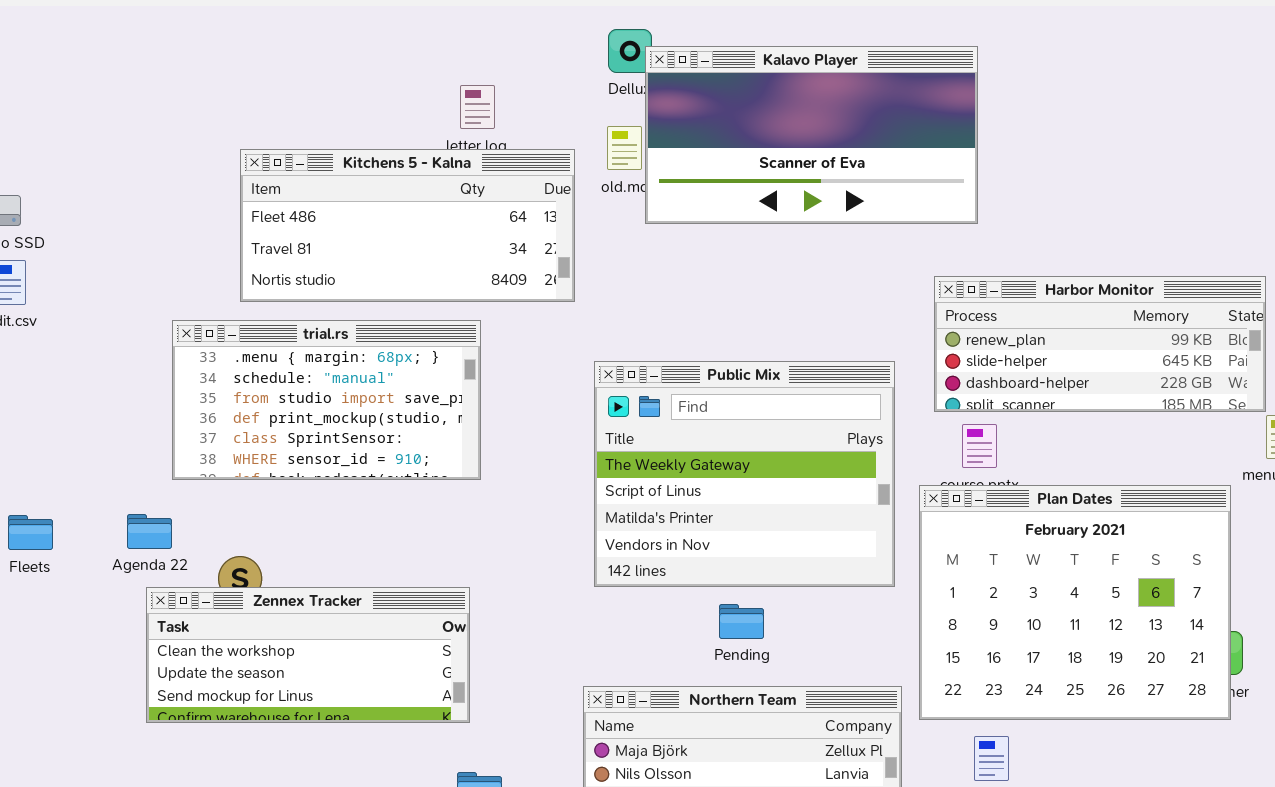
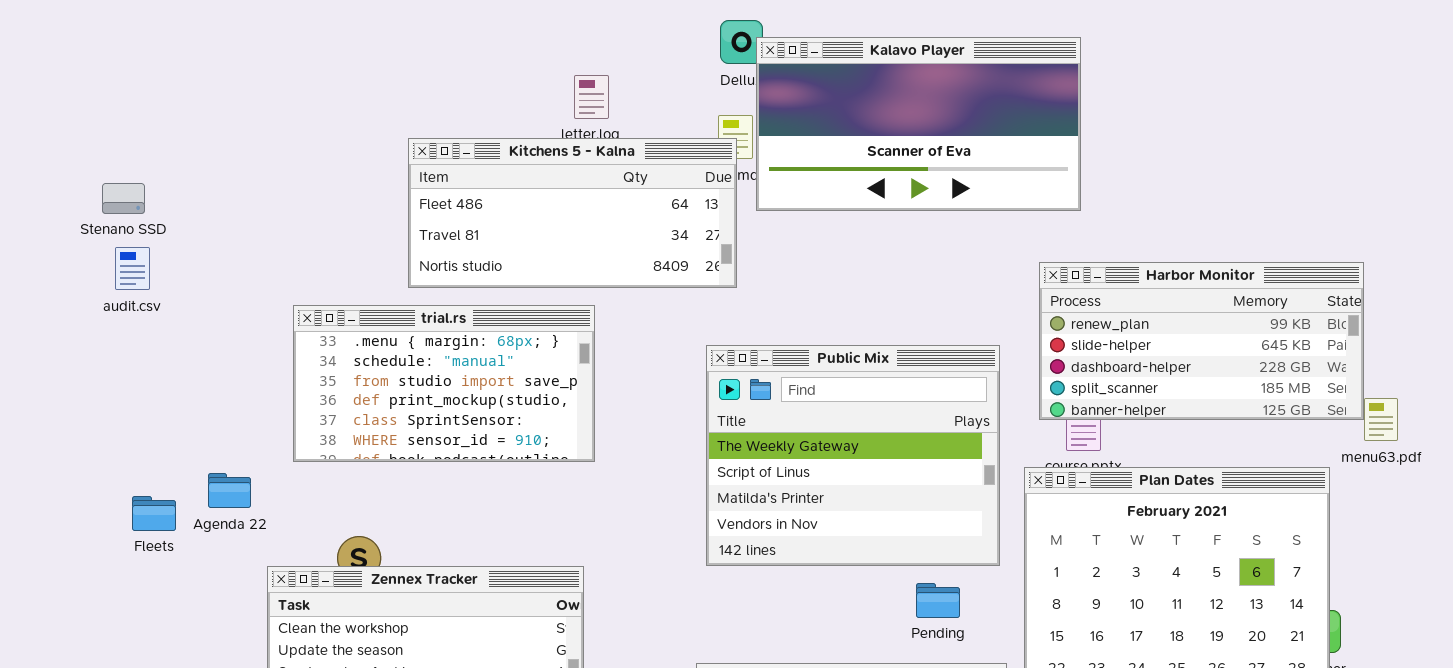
Kitchens 5 - Kalna: [240,149,575,302] -> [408,138,737,288], moved
Harbor Monitor: [934,276,1266,412] -> [1039,262,1364,420], resized
Agenda 22: [127,514,172,549] -> [208,473,251,508], moved
Pending: [719,604,764,639] -> [916,583,960,618], moved

